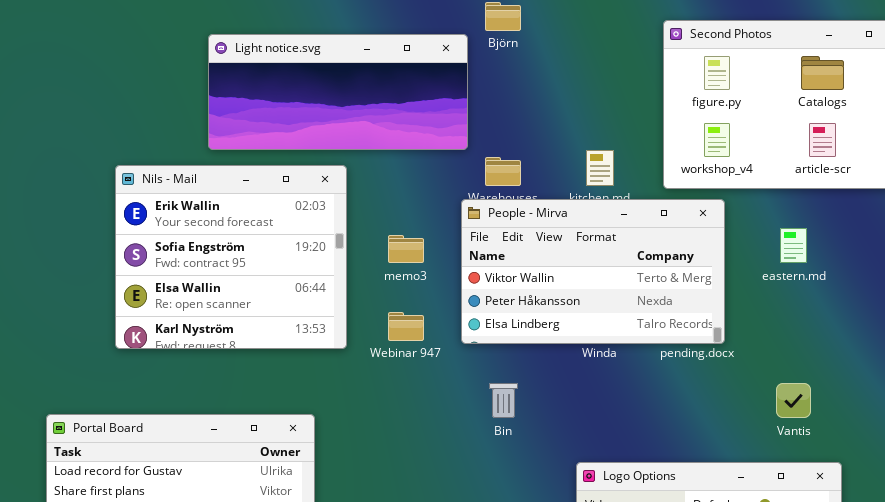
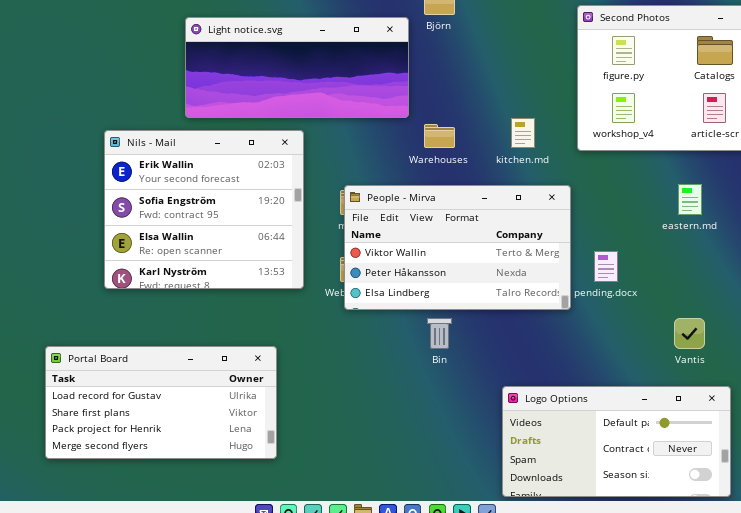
People - Mirva: [461,199,725,344] -> [344,185,571,310], moved

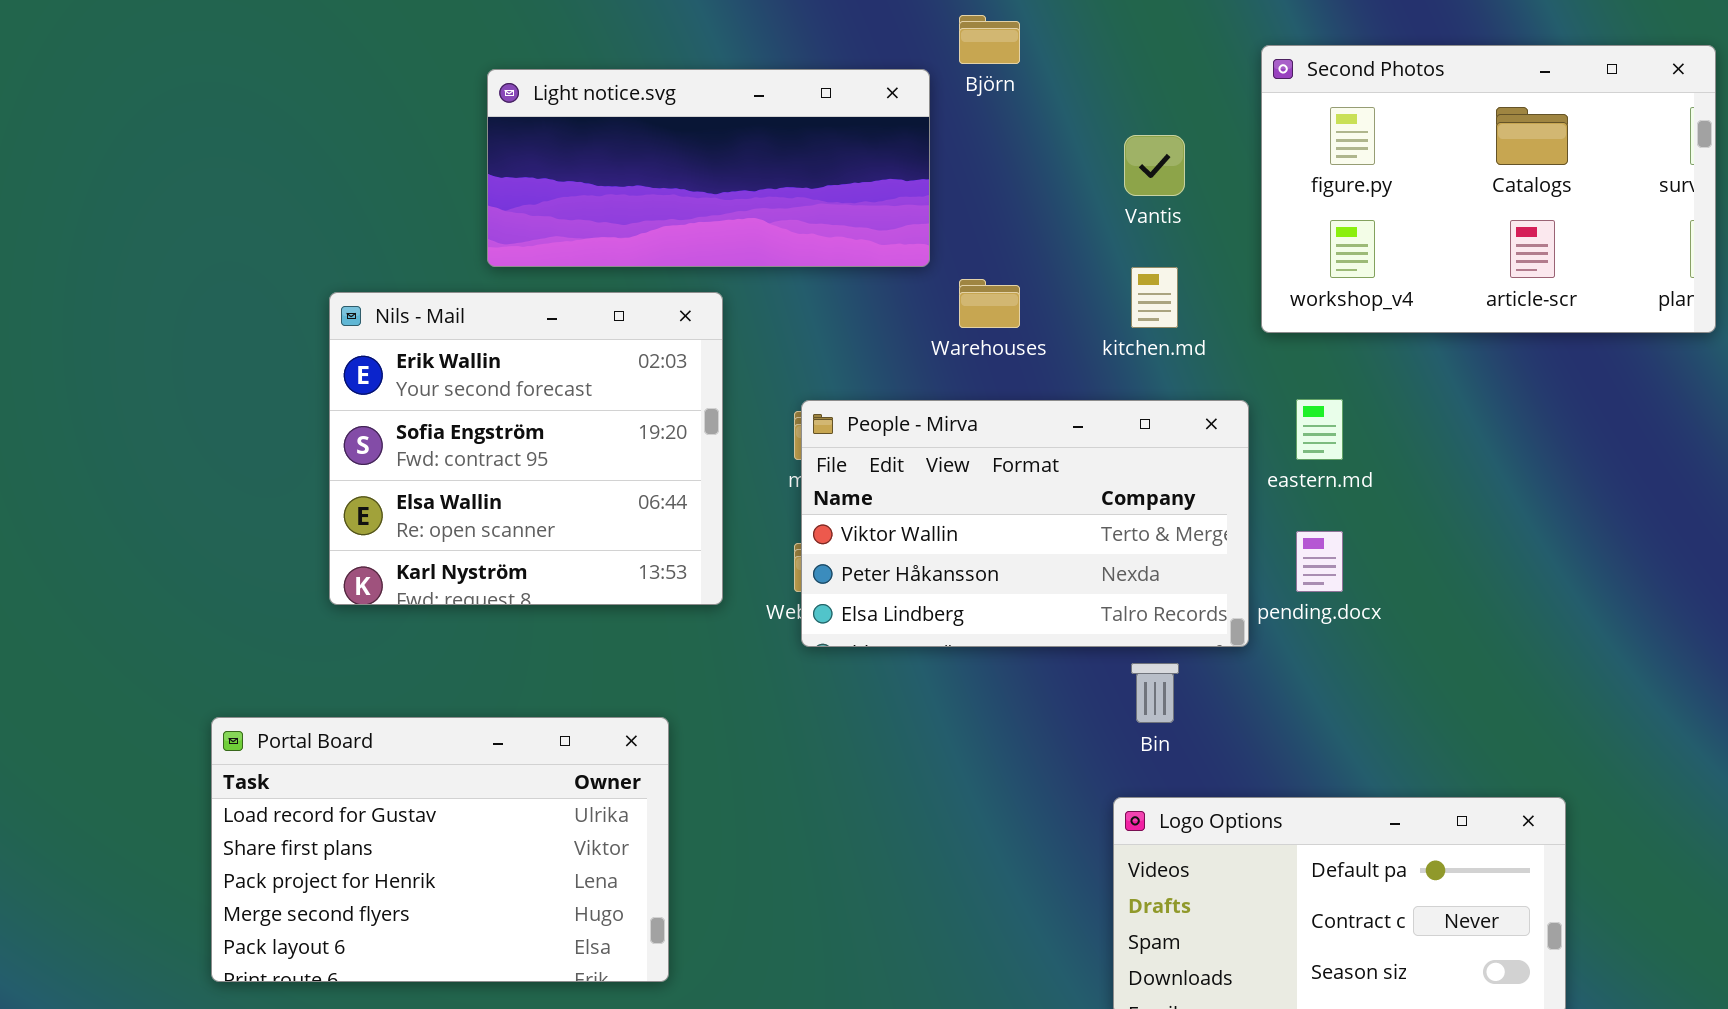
eastern.md: [678,184,702,215] -> [1296,399,1343,460], moved
Bin: [427,318,452,349] -> [1131,663,1179,723], moved
Vantis: [674,318,705,349] -> [1124,135,1185,196], moved
Portal Board: [45,346,277,459] -> [211,717,669,982], resized

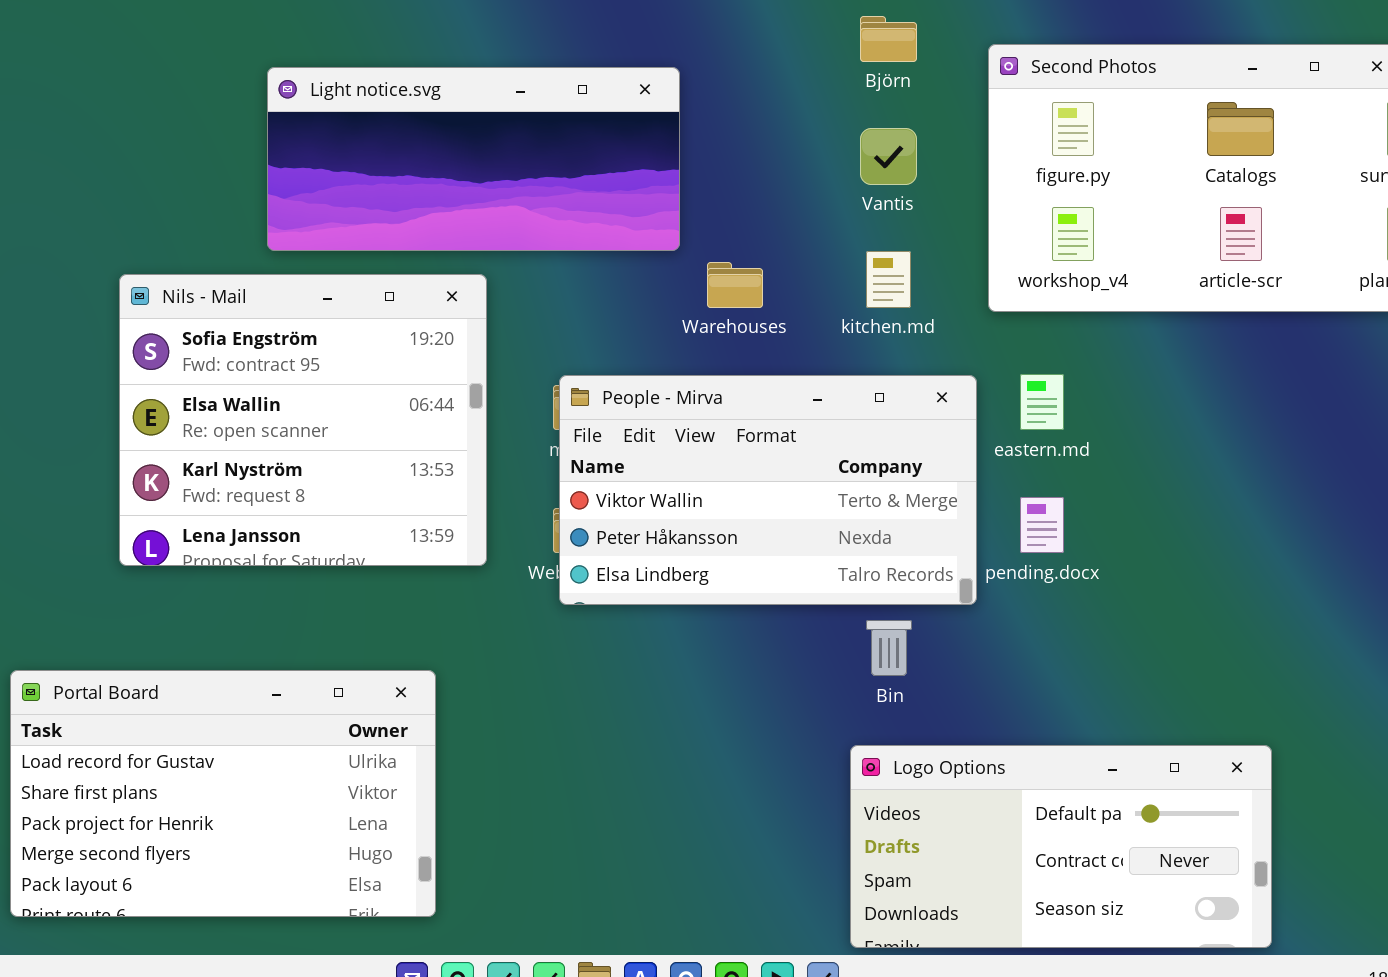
Björn: [959,15,1020,64] -> [860,16,917,62], moved
Nils - Mail: [329,292,723,605] -> [119,274,487,566], scrolled down 1 row

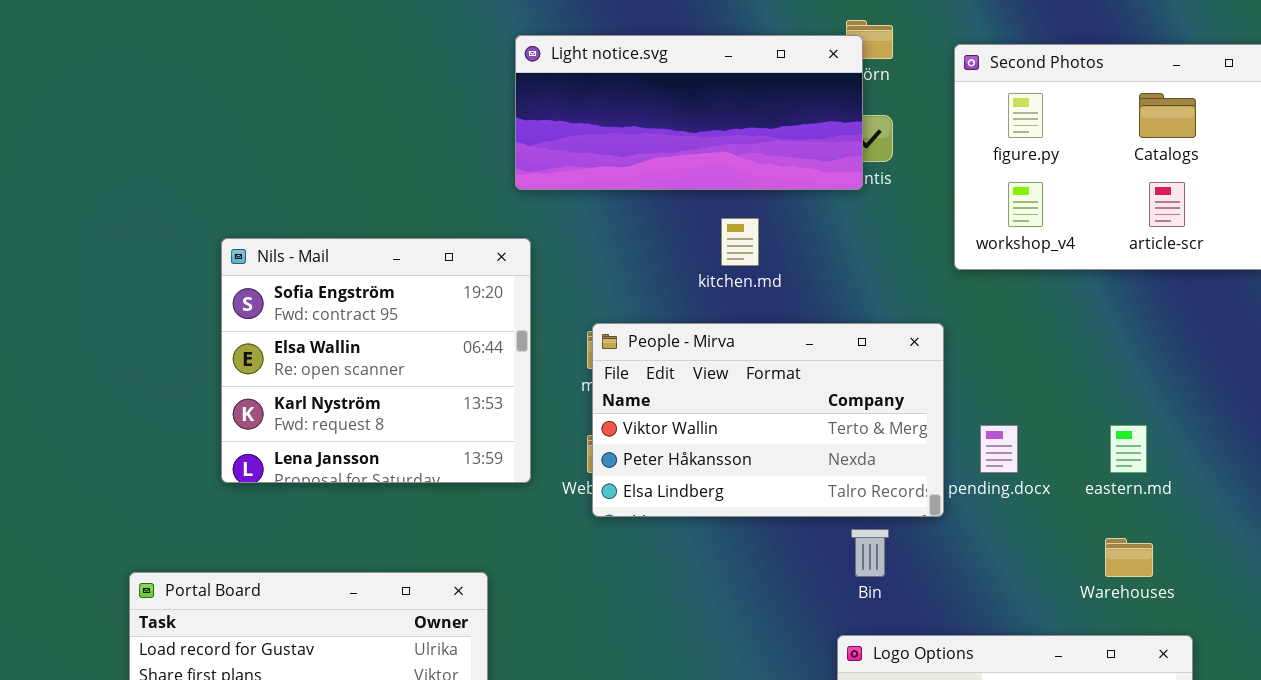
Light notice.svg: [267,67,680,251] -> [515,35,863,190], moved
kitchen.md: [866,251,911,308] -> [721,218,759,266], moved
Warehouses: [707,262,763,308] -> [1105,538,1153,577], moved
eastern.md: [1020,374,1064,430] -> [1110,425,1147,473], moved

